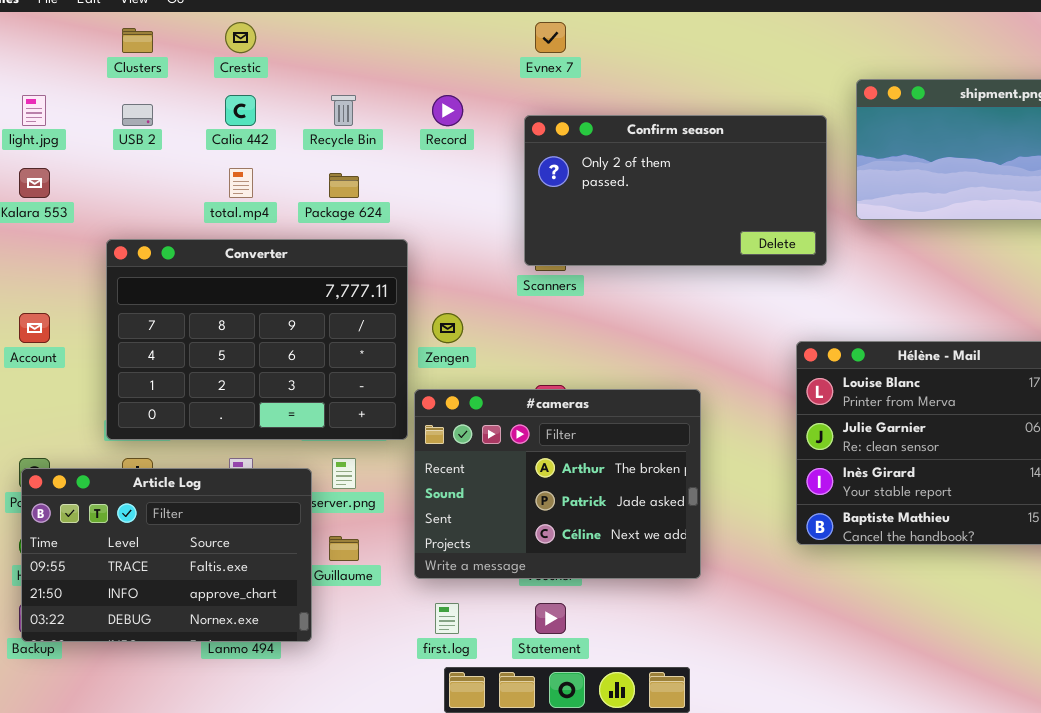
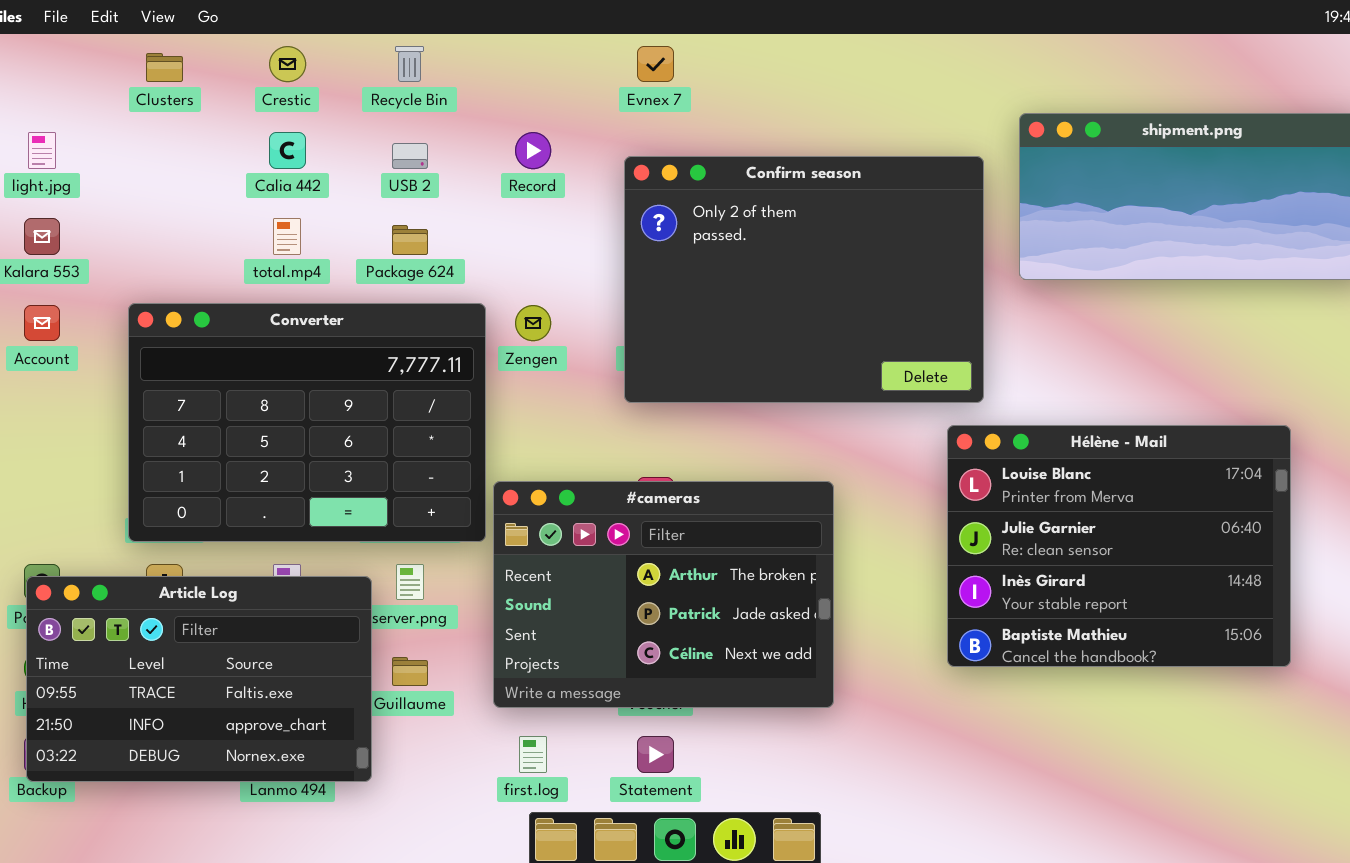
Recycle Bin: [331,95,356,126] -> [395,46,424,82], moved
USB 2: [122,104,153,126] -> [392,143,428,169], moved
Confirm season: [524,115,827,266] -> [624,156,984,403], resized
Account: [19,313,50,343] -> [24,305,60,341], moved
Zengen: [432,313,463,343] -> [515,305,551,341], moved

